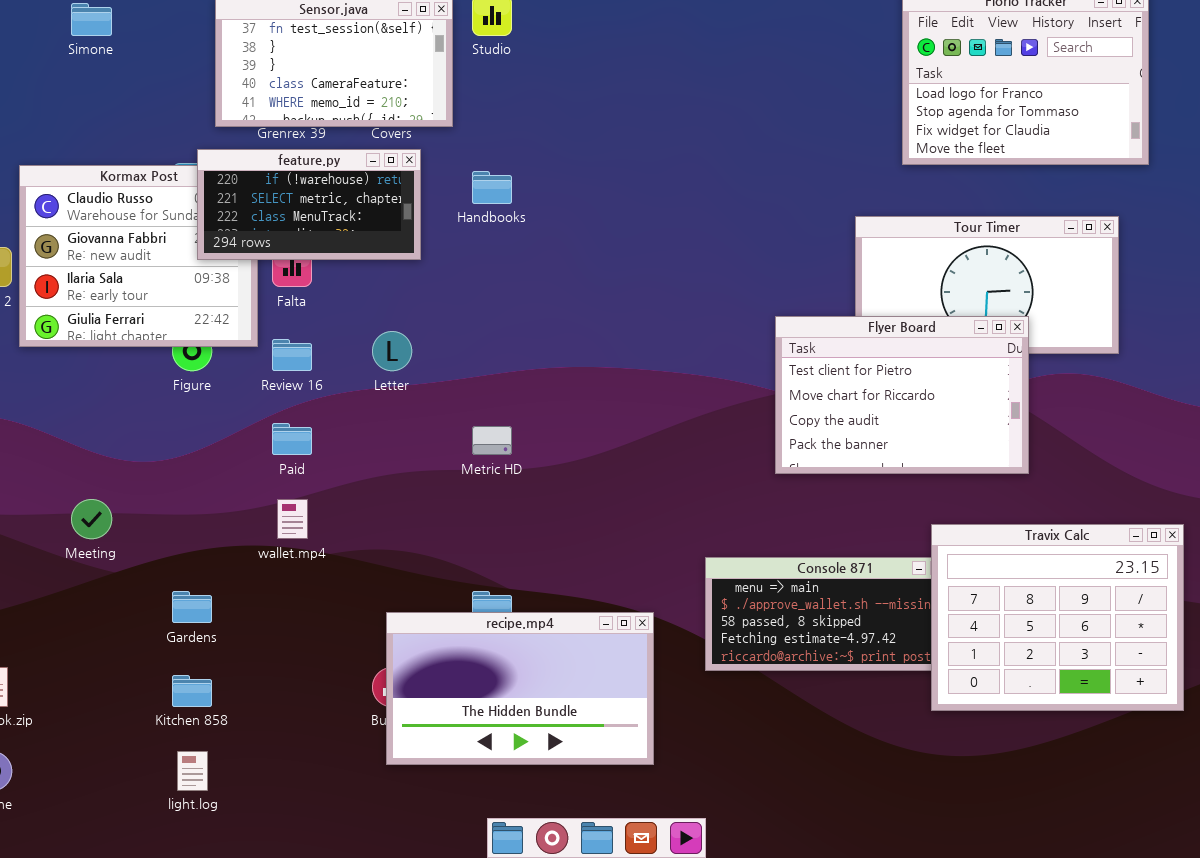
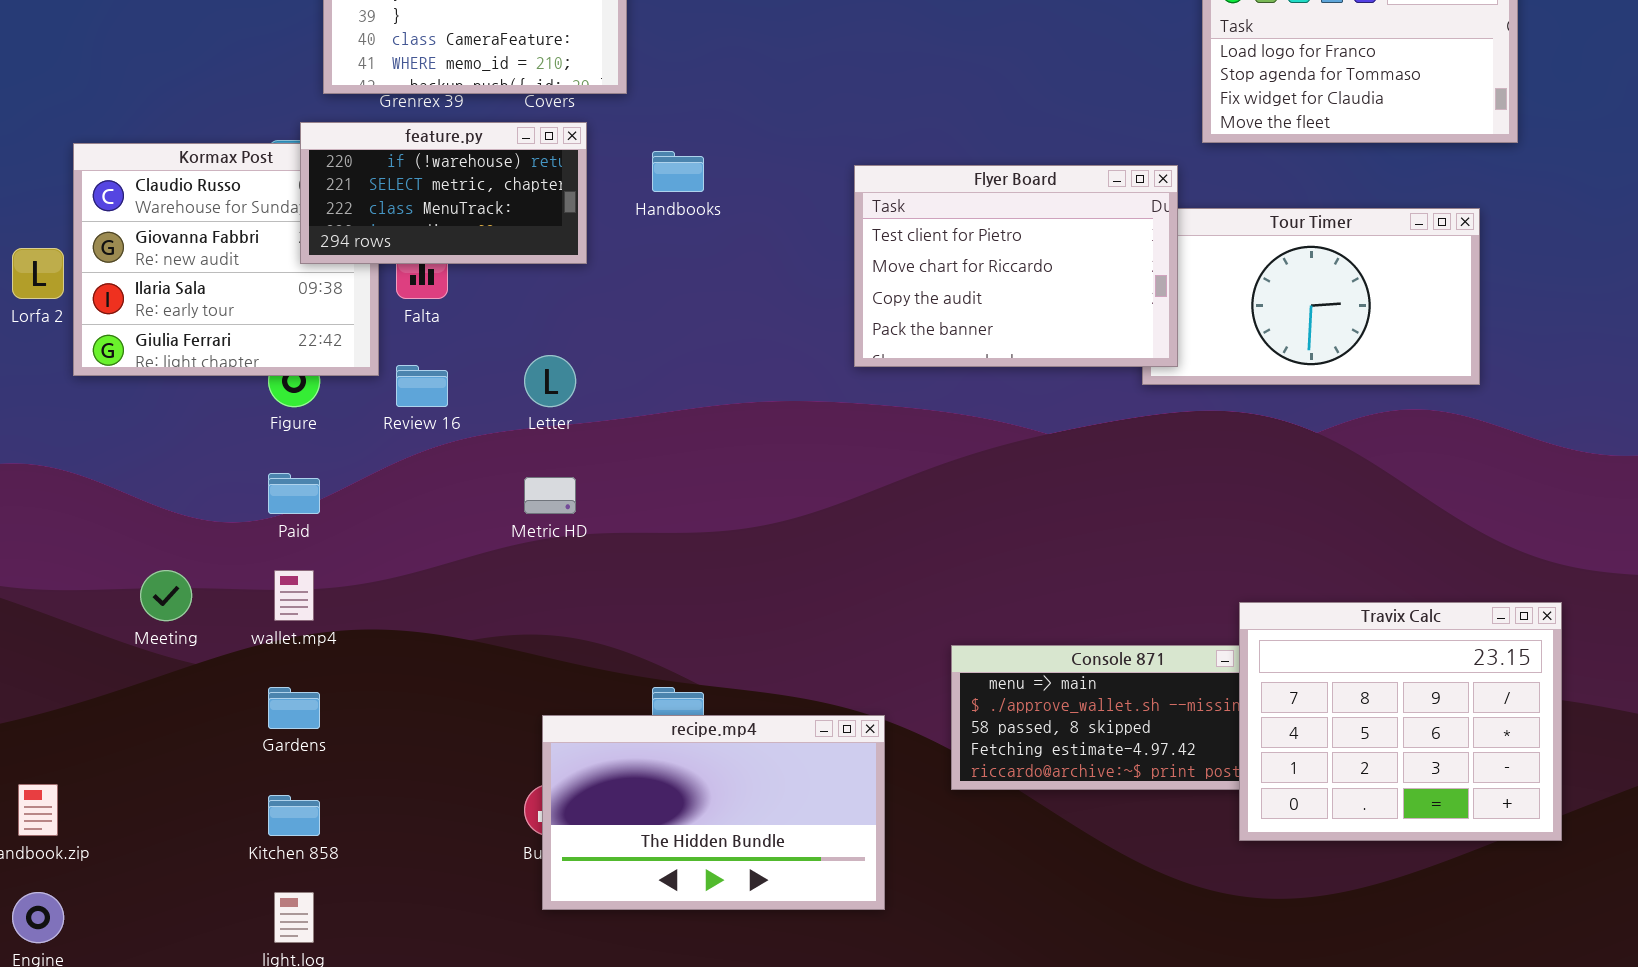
Flyer Board: [775,316,1029,474] -> [854,165,1178,367], moved
Paid: [272,423,312,455] -> [268,473,320,514], moved
Metric HD: [472,426,512,455] -> [524,477,576,514], moved
wallet.mp4: [277,499,308,539] -> [274,570,314,621], moved

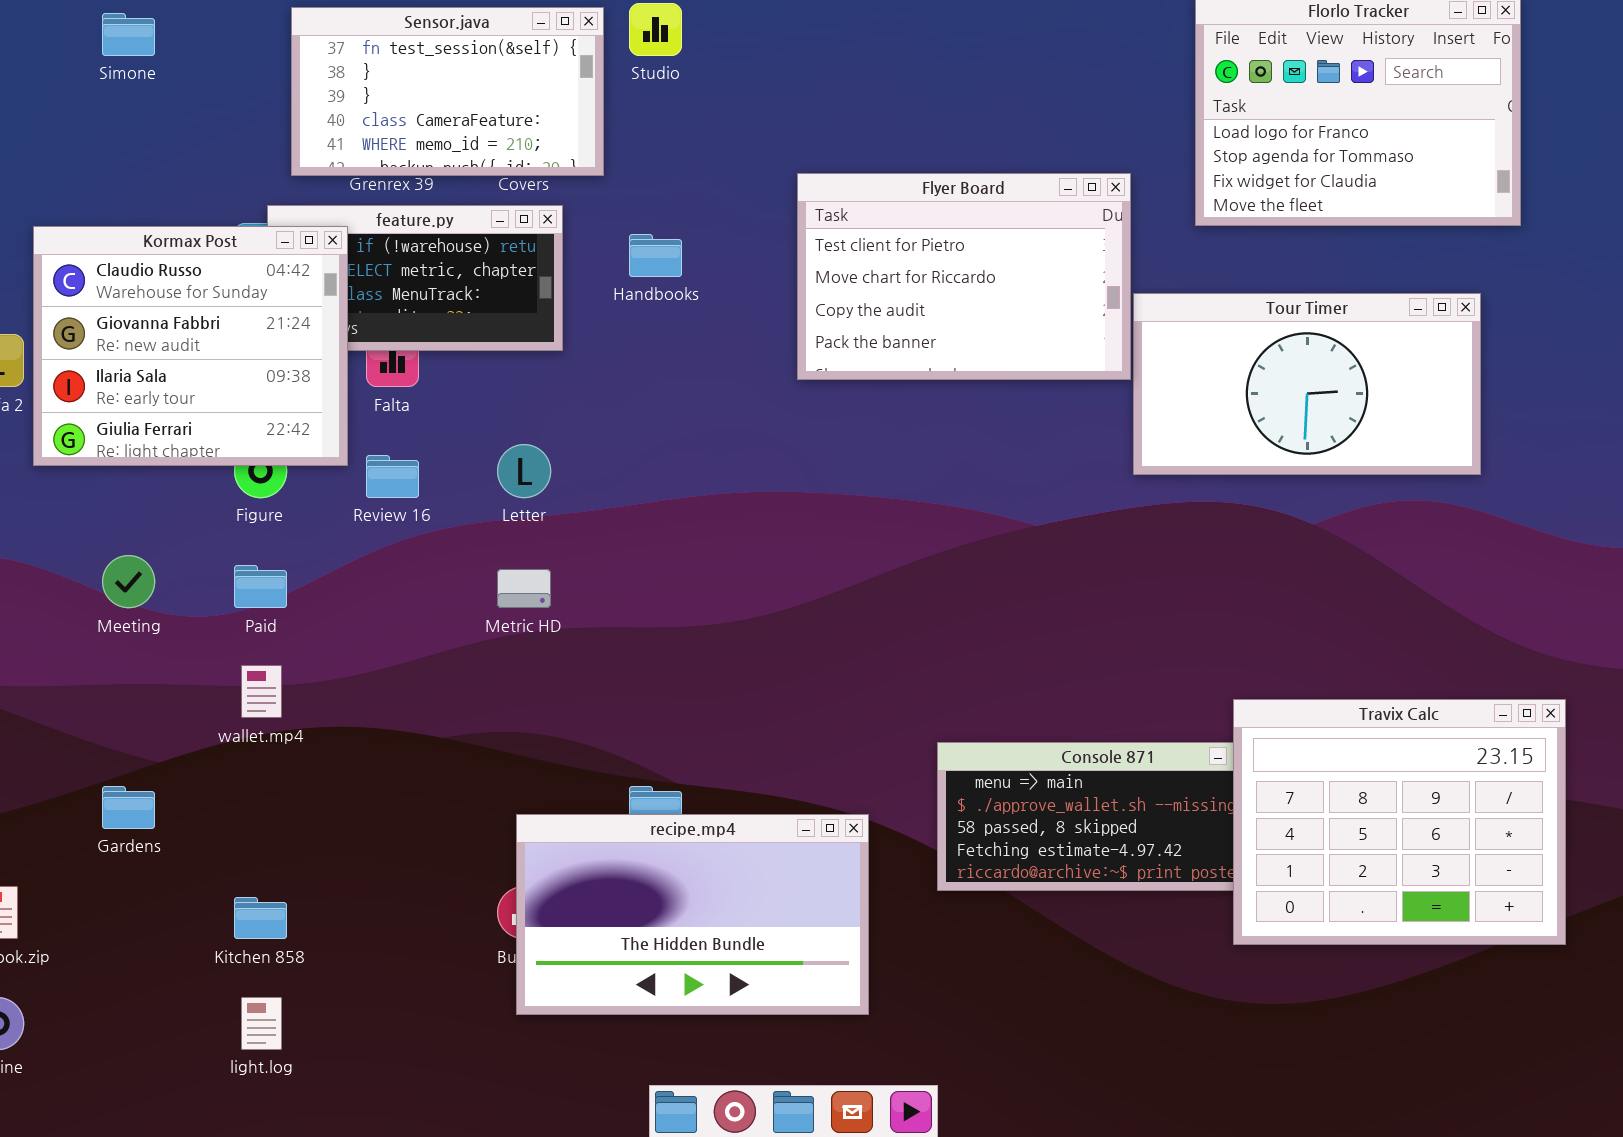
Kormax Post: [73,143,379,376] -> [33,226,348,466], raised
Flyer Board: [854,165,1178,367] -> [797,173,1131,380], moved
Meeting: [140,570,192,621] -> [102,555,155,608], moved
Gardens: [268,687,320,729] -> [102,786,155,829], moved

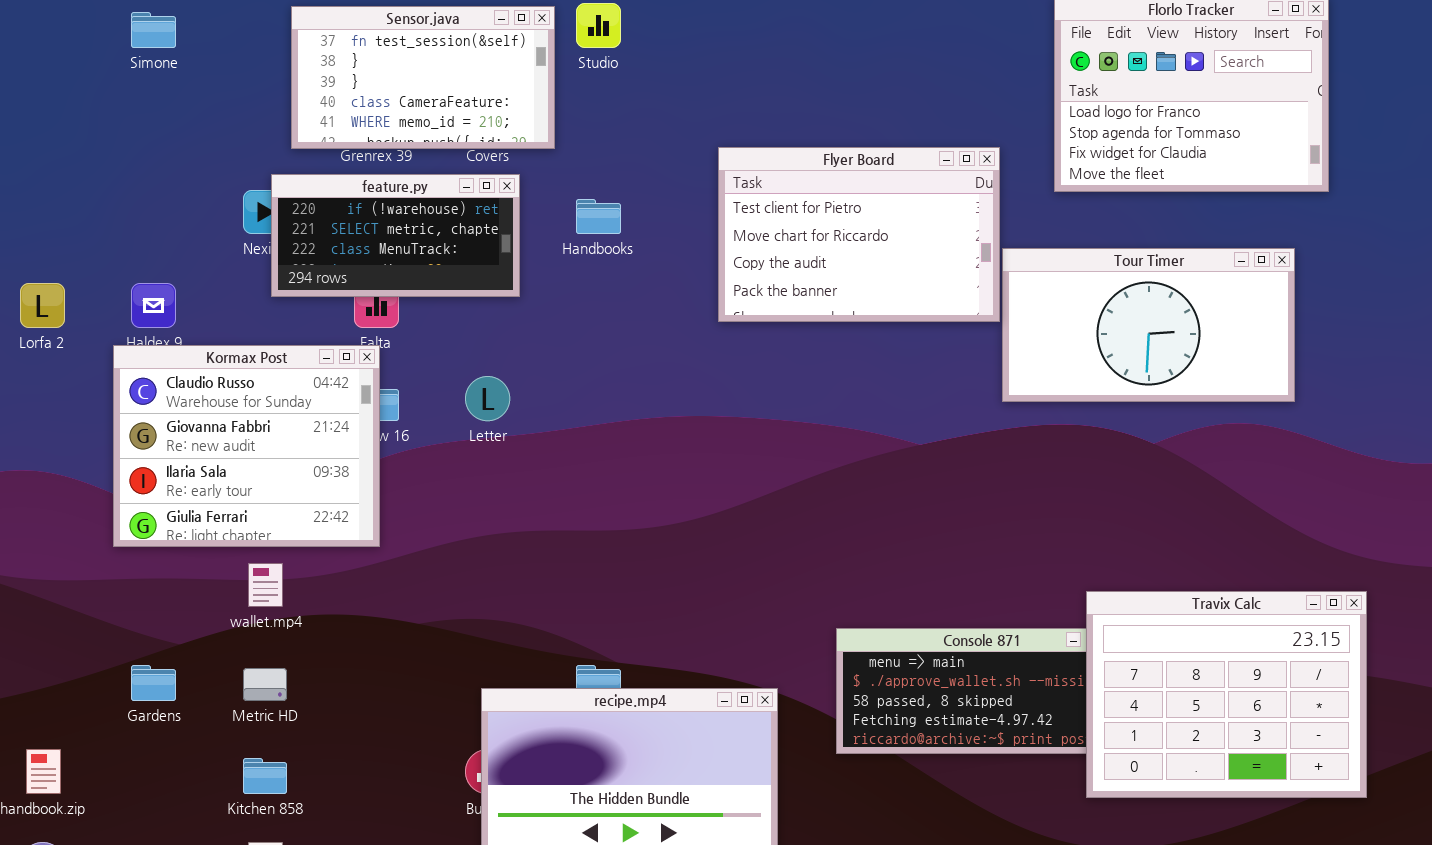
Kormax Post: [33,226,348,466] -> [113,345,380,547], moved
Metric HD: [497,569,551,608] -> [243,668,287,701], moved

